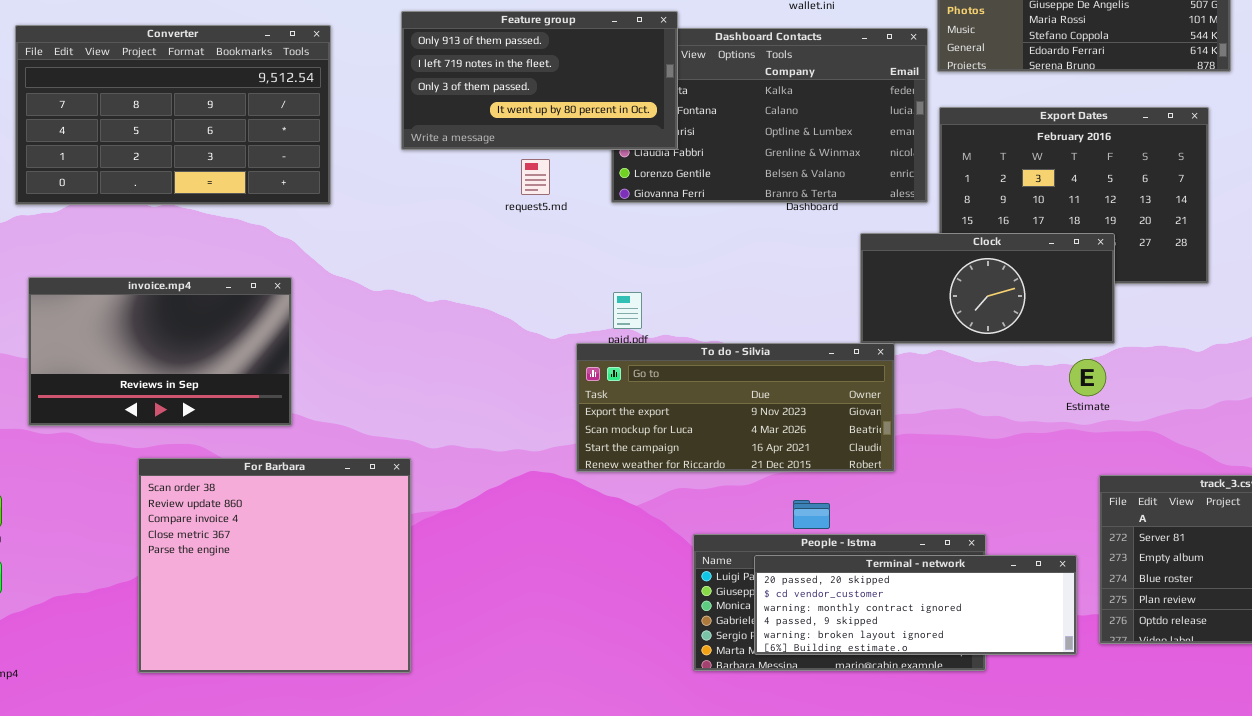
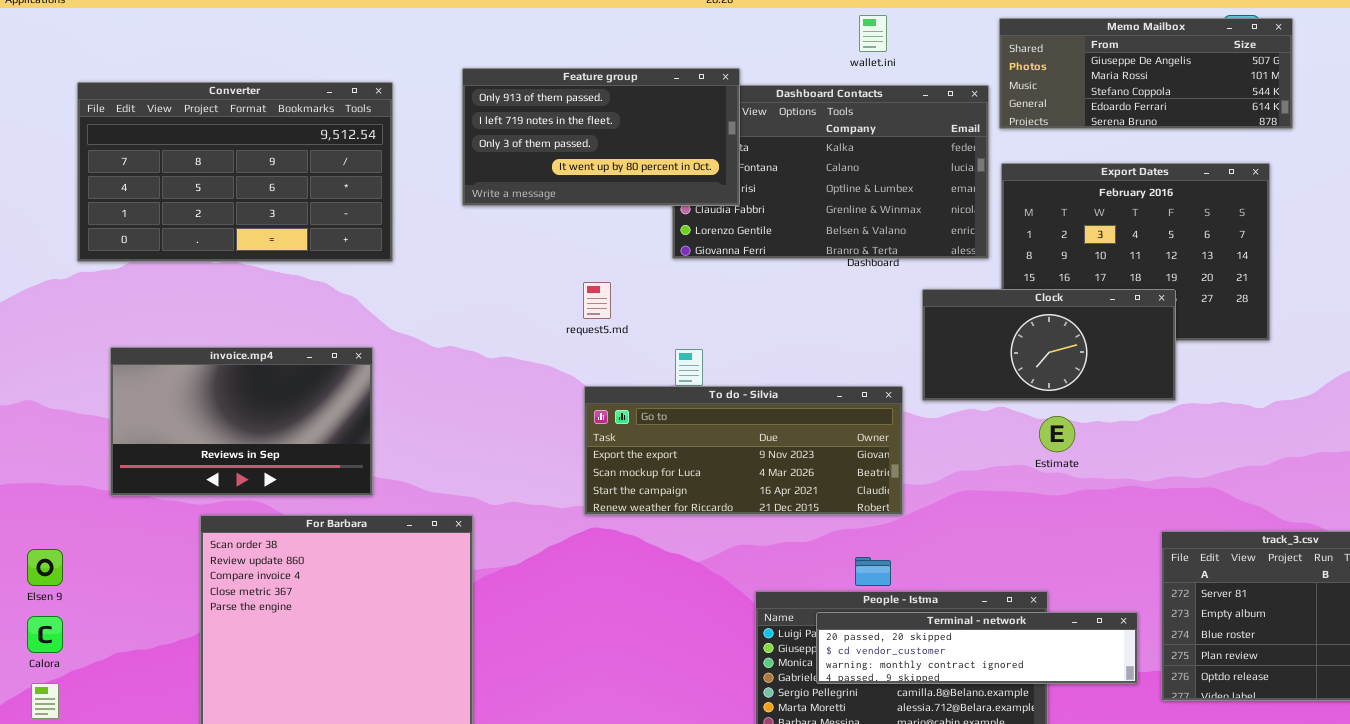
request5.md: [521,159,550,195] -> [583,282,611,319], moved
invoice.mp4: [28,277,292,426] -> [110,347,373,496], moved
To do - Silvia: [576,343,895,472] -> [584,386,903,515], moved
Estimate: [1069,359,1106,396] -> [1039,416,1075,452], moved
Terminal - network: [754,555,1077,655] -> [816,612,1138,684], resized

